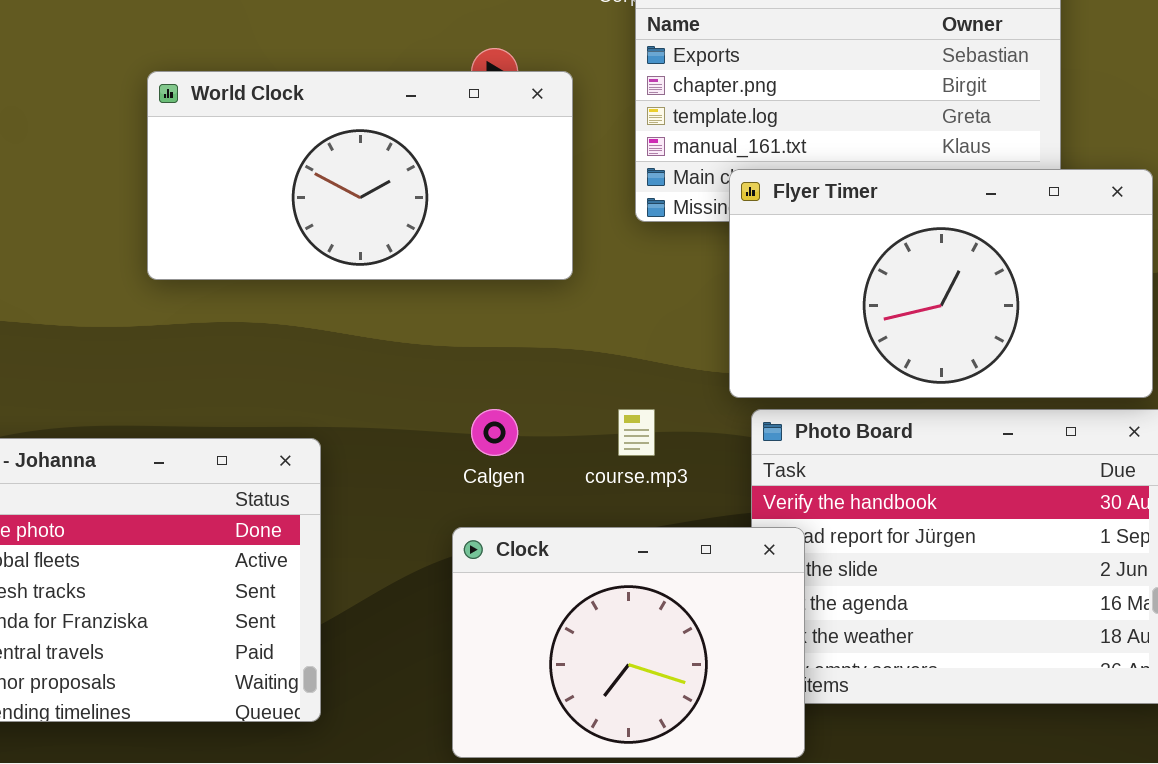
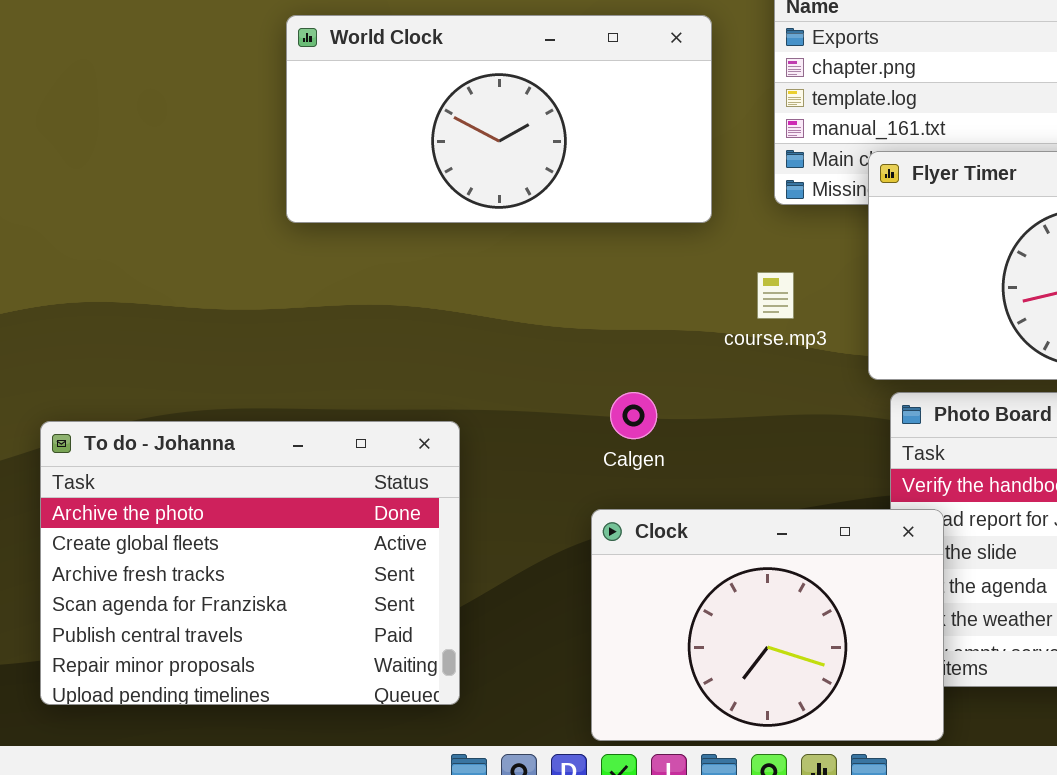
World Clock: [147,71,573,280] -> [286,15,712,223], moved
course.mp3: [618,409,655,456] -> [757,272,794,319], moved

